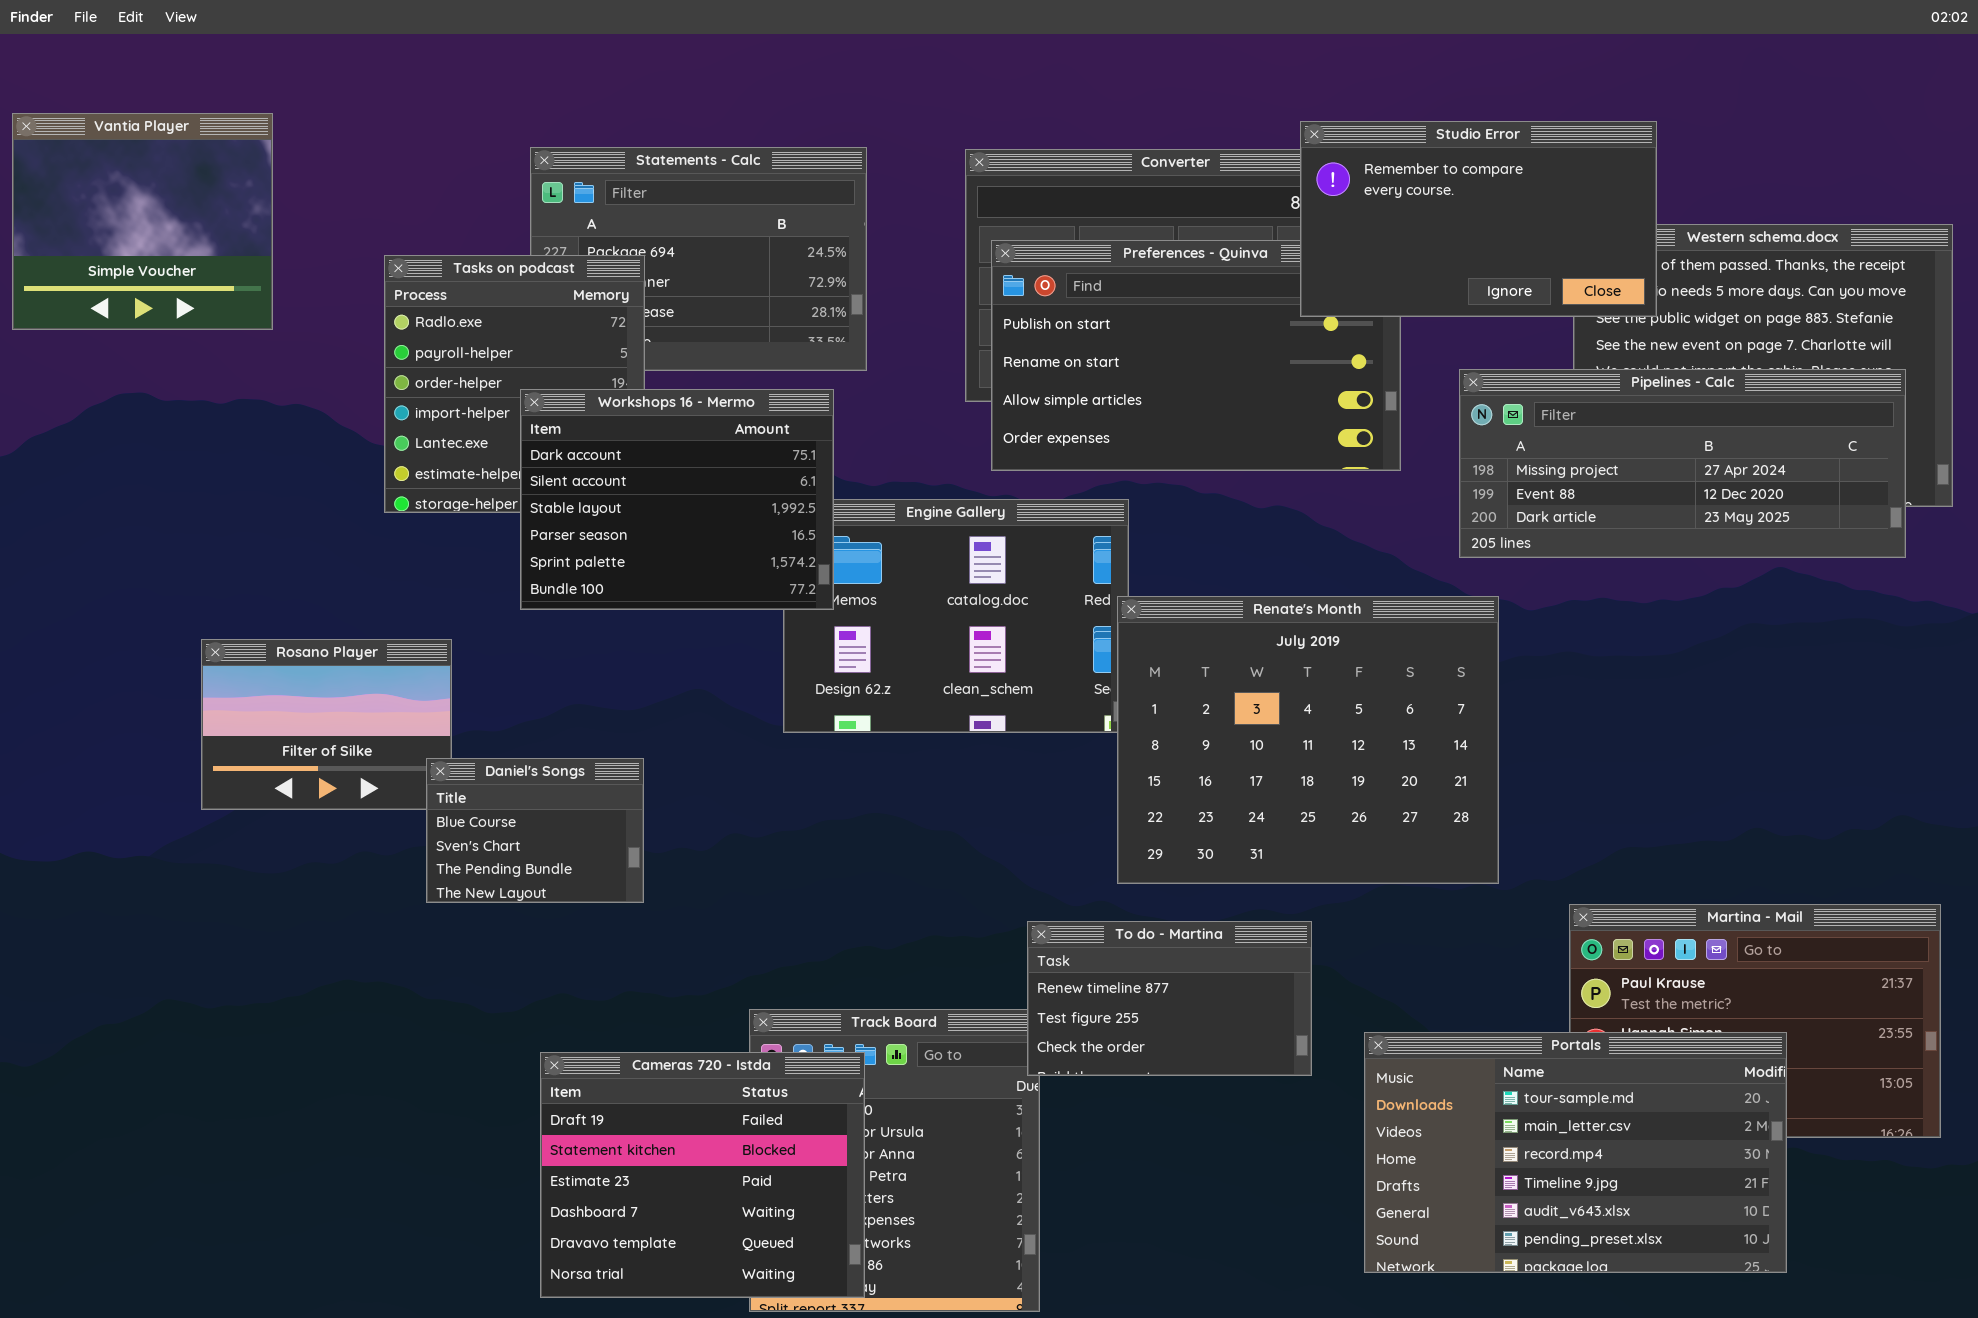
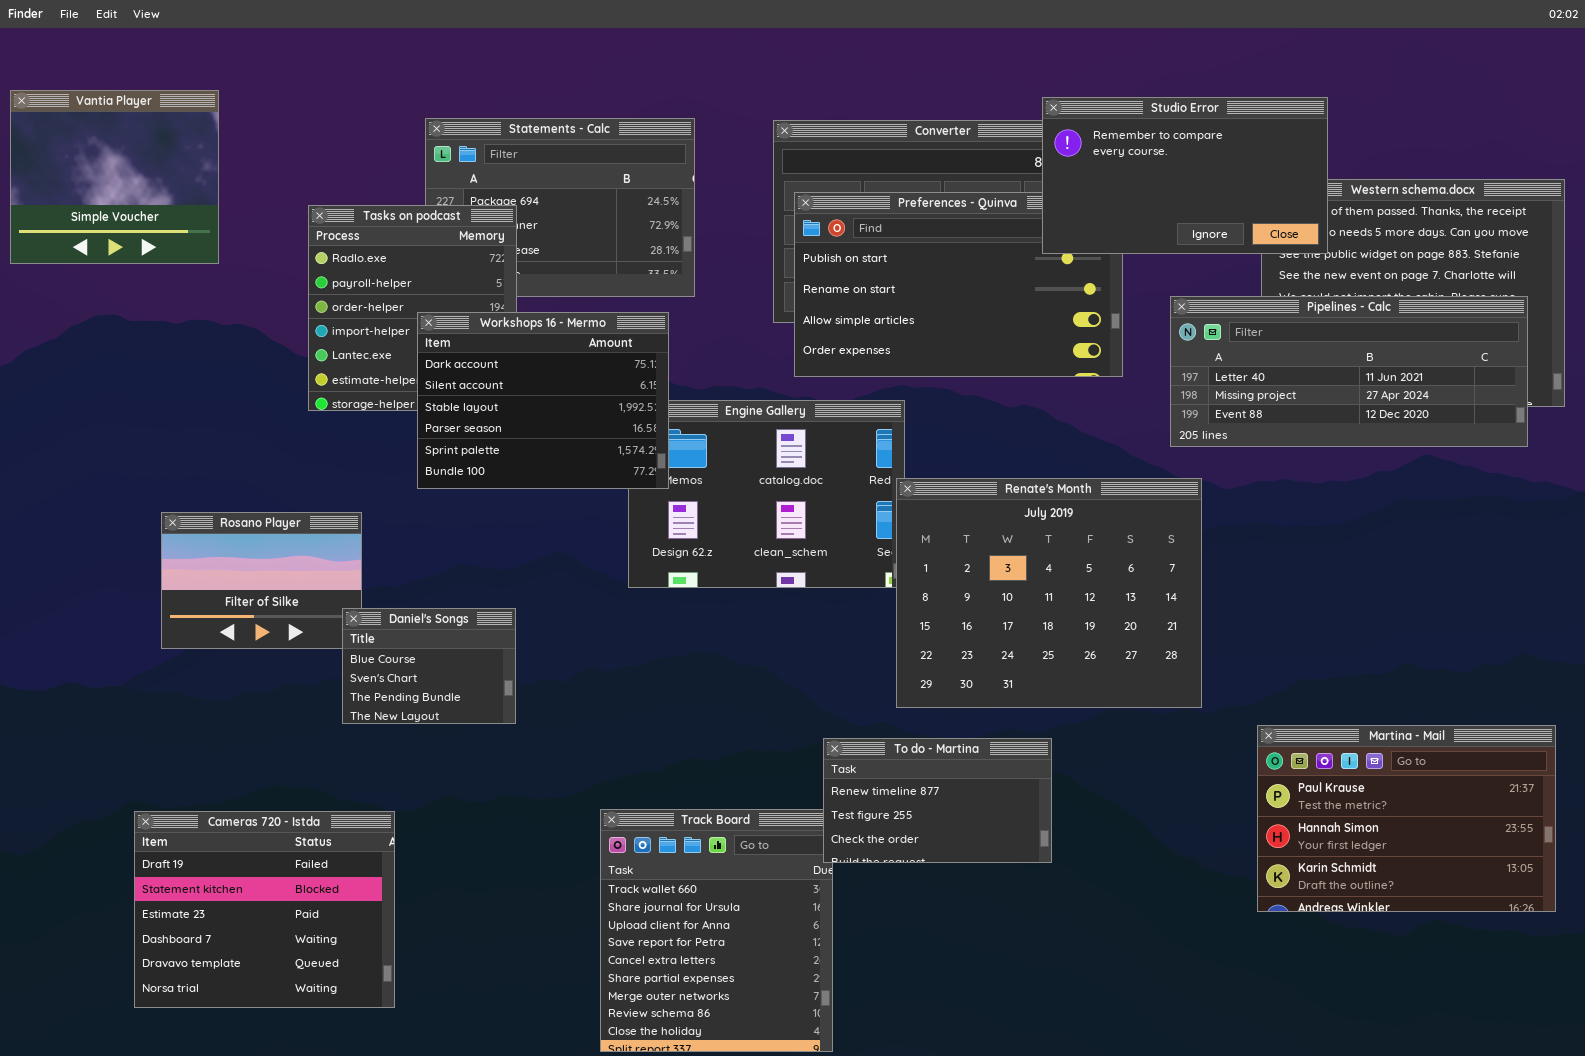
Pipelines - Calc: [1459,369,1906,558] -> [1170,296,1528,447], scrolled up 1 row
Portals: [1364,1032,1787,1273] -> none, closed
Cameras 720 - Istda: [540,1052,865,1298] -> [134,811,395,1008], moved

